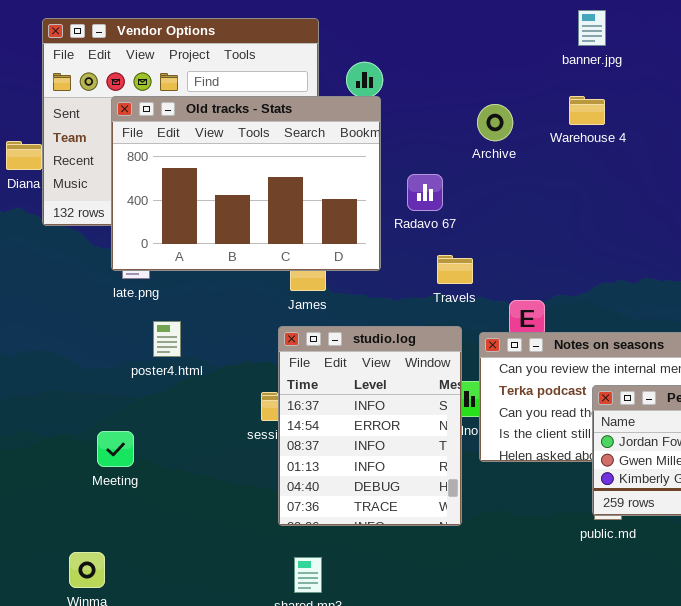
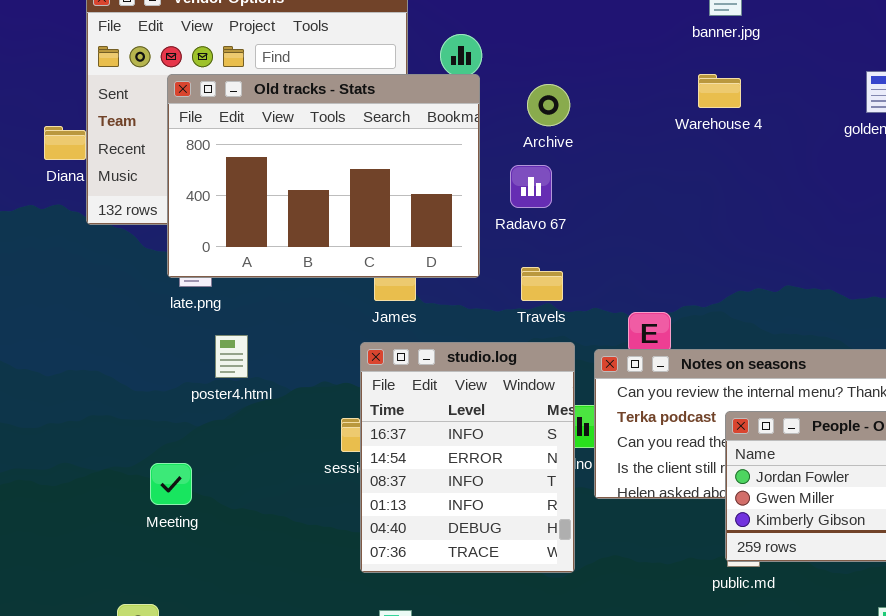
Archive: [477,104,513,141] -> [527,84,570,126], moved
Travels: [437,255,473,284] -> [521,267,563,301], moved

